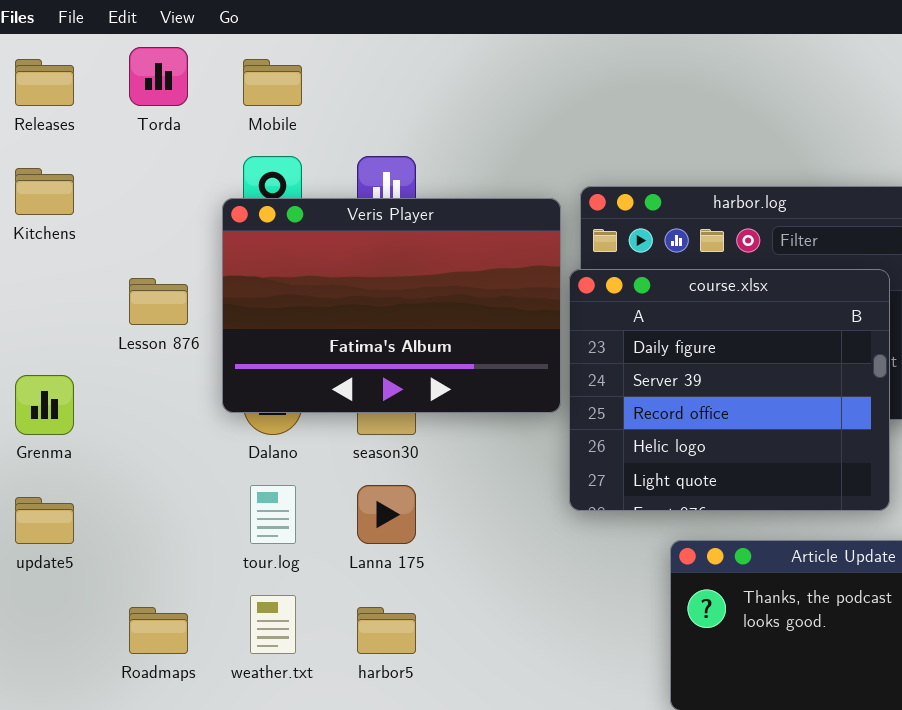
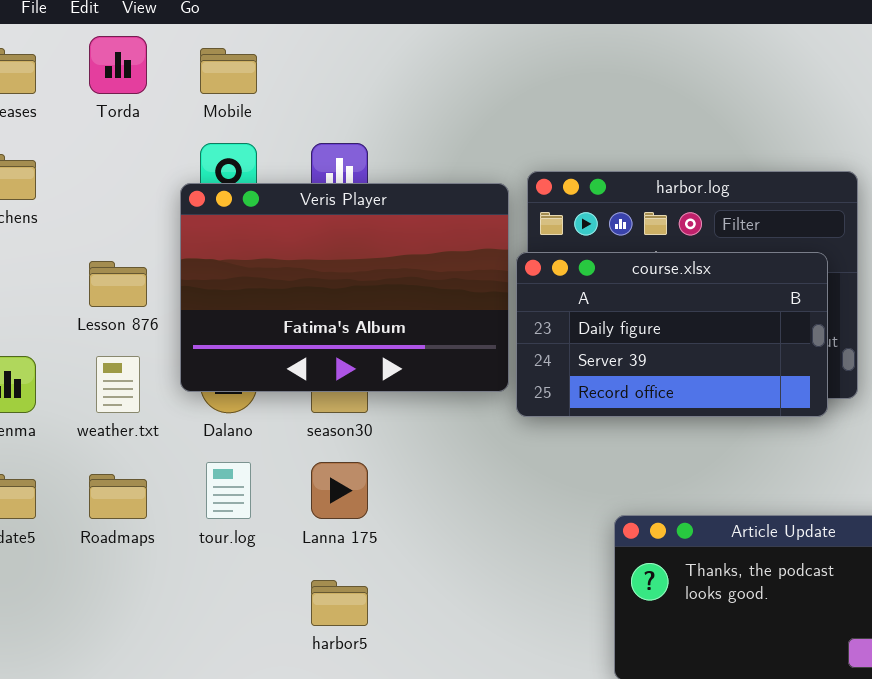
course.xlsx: [569,269,890,511] -> [516,252,828,417], resized
weather.txt: [250,595,296,654] -> [96,356,140,413], moved
Roadmaps: [129,607,188,654] -> [89,474,147,519], moved

